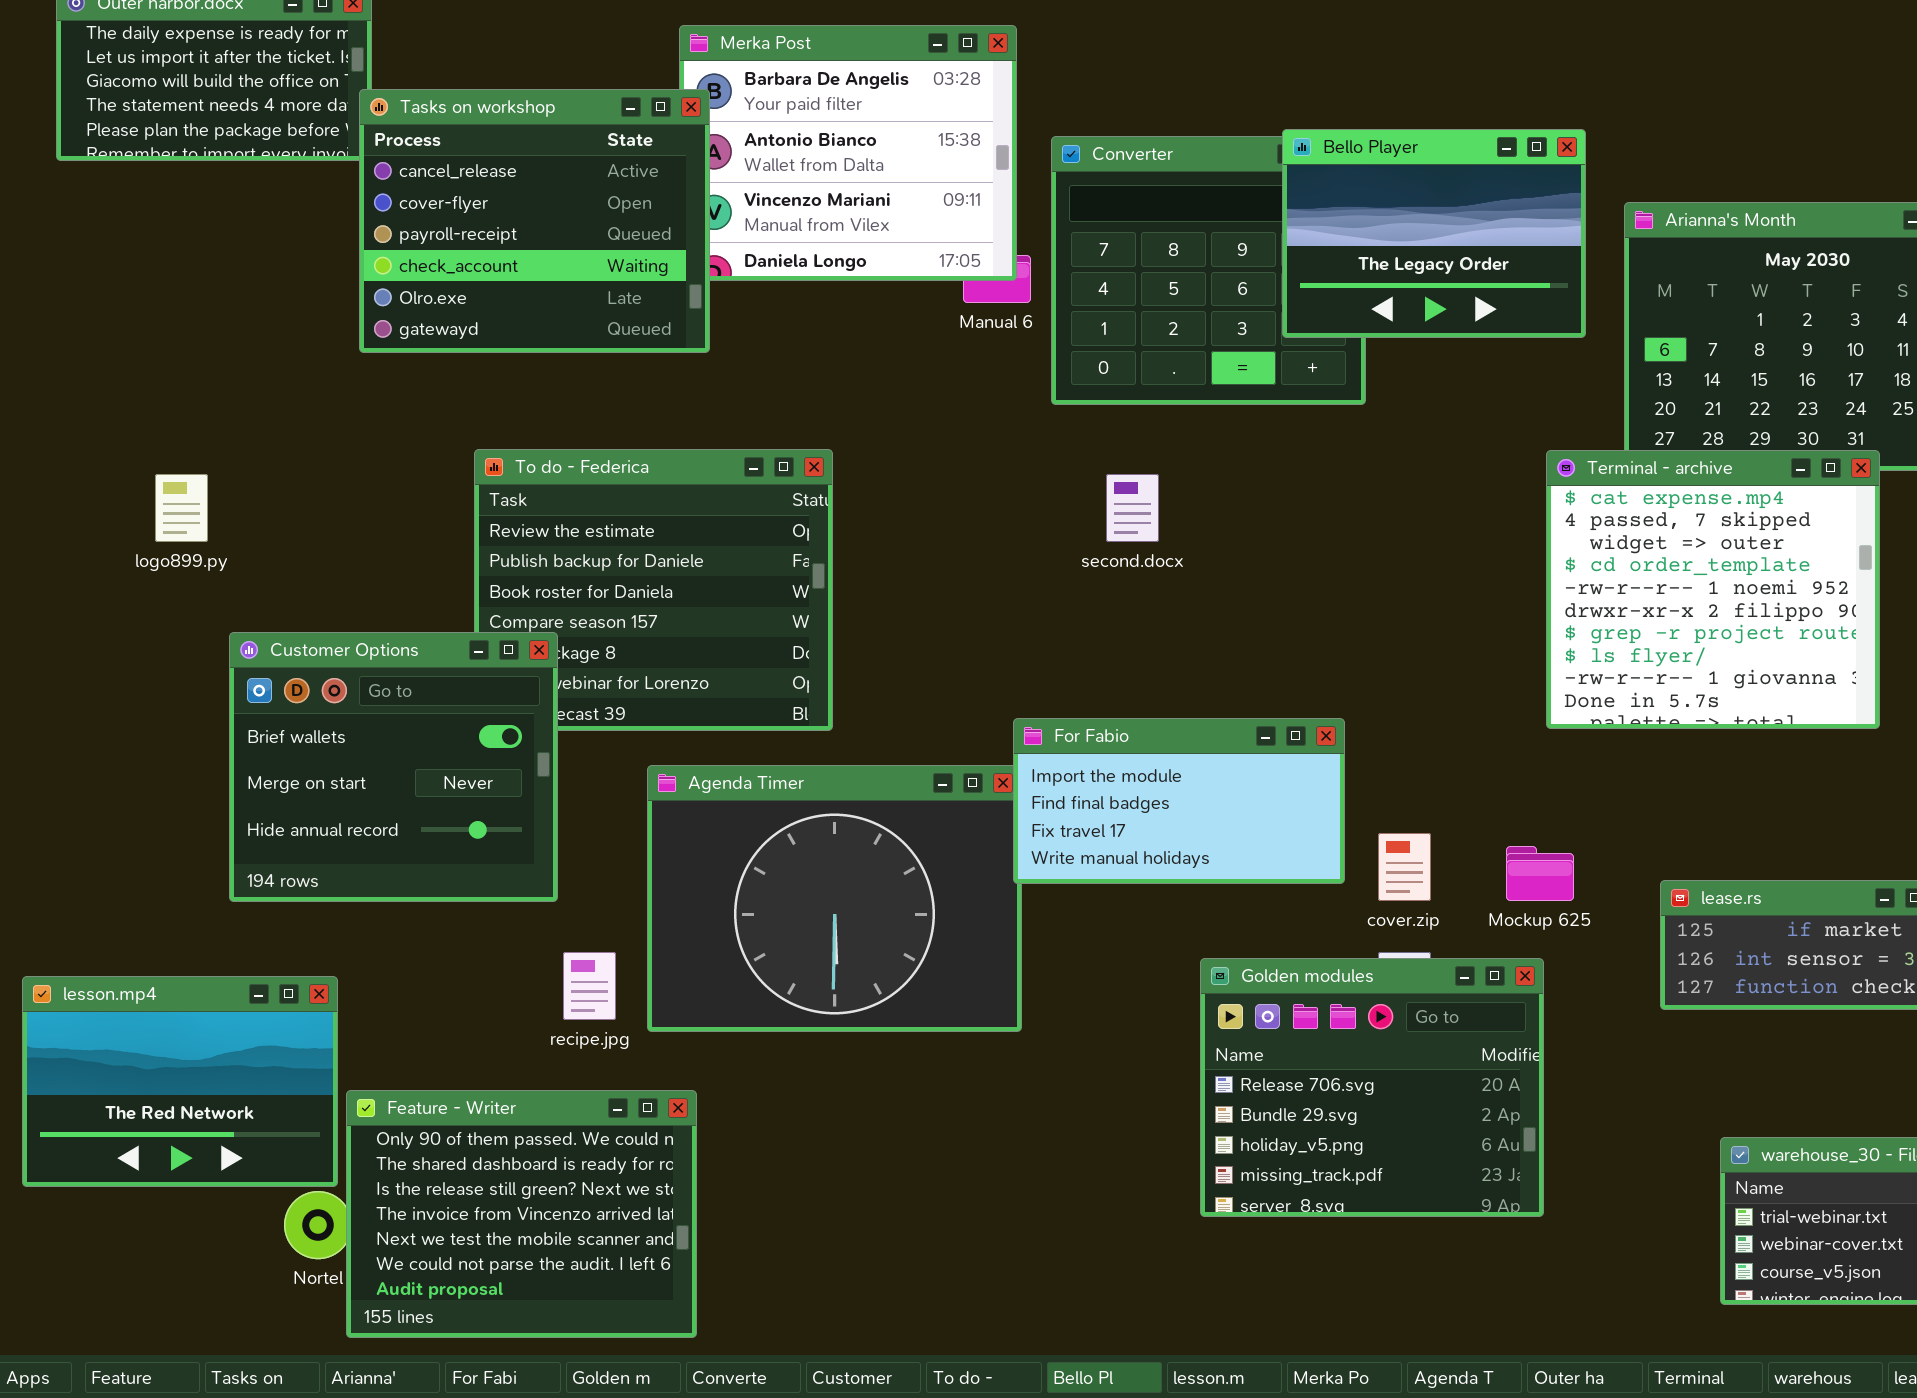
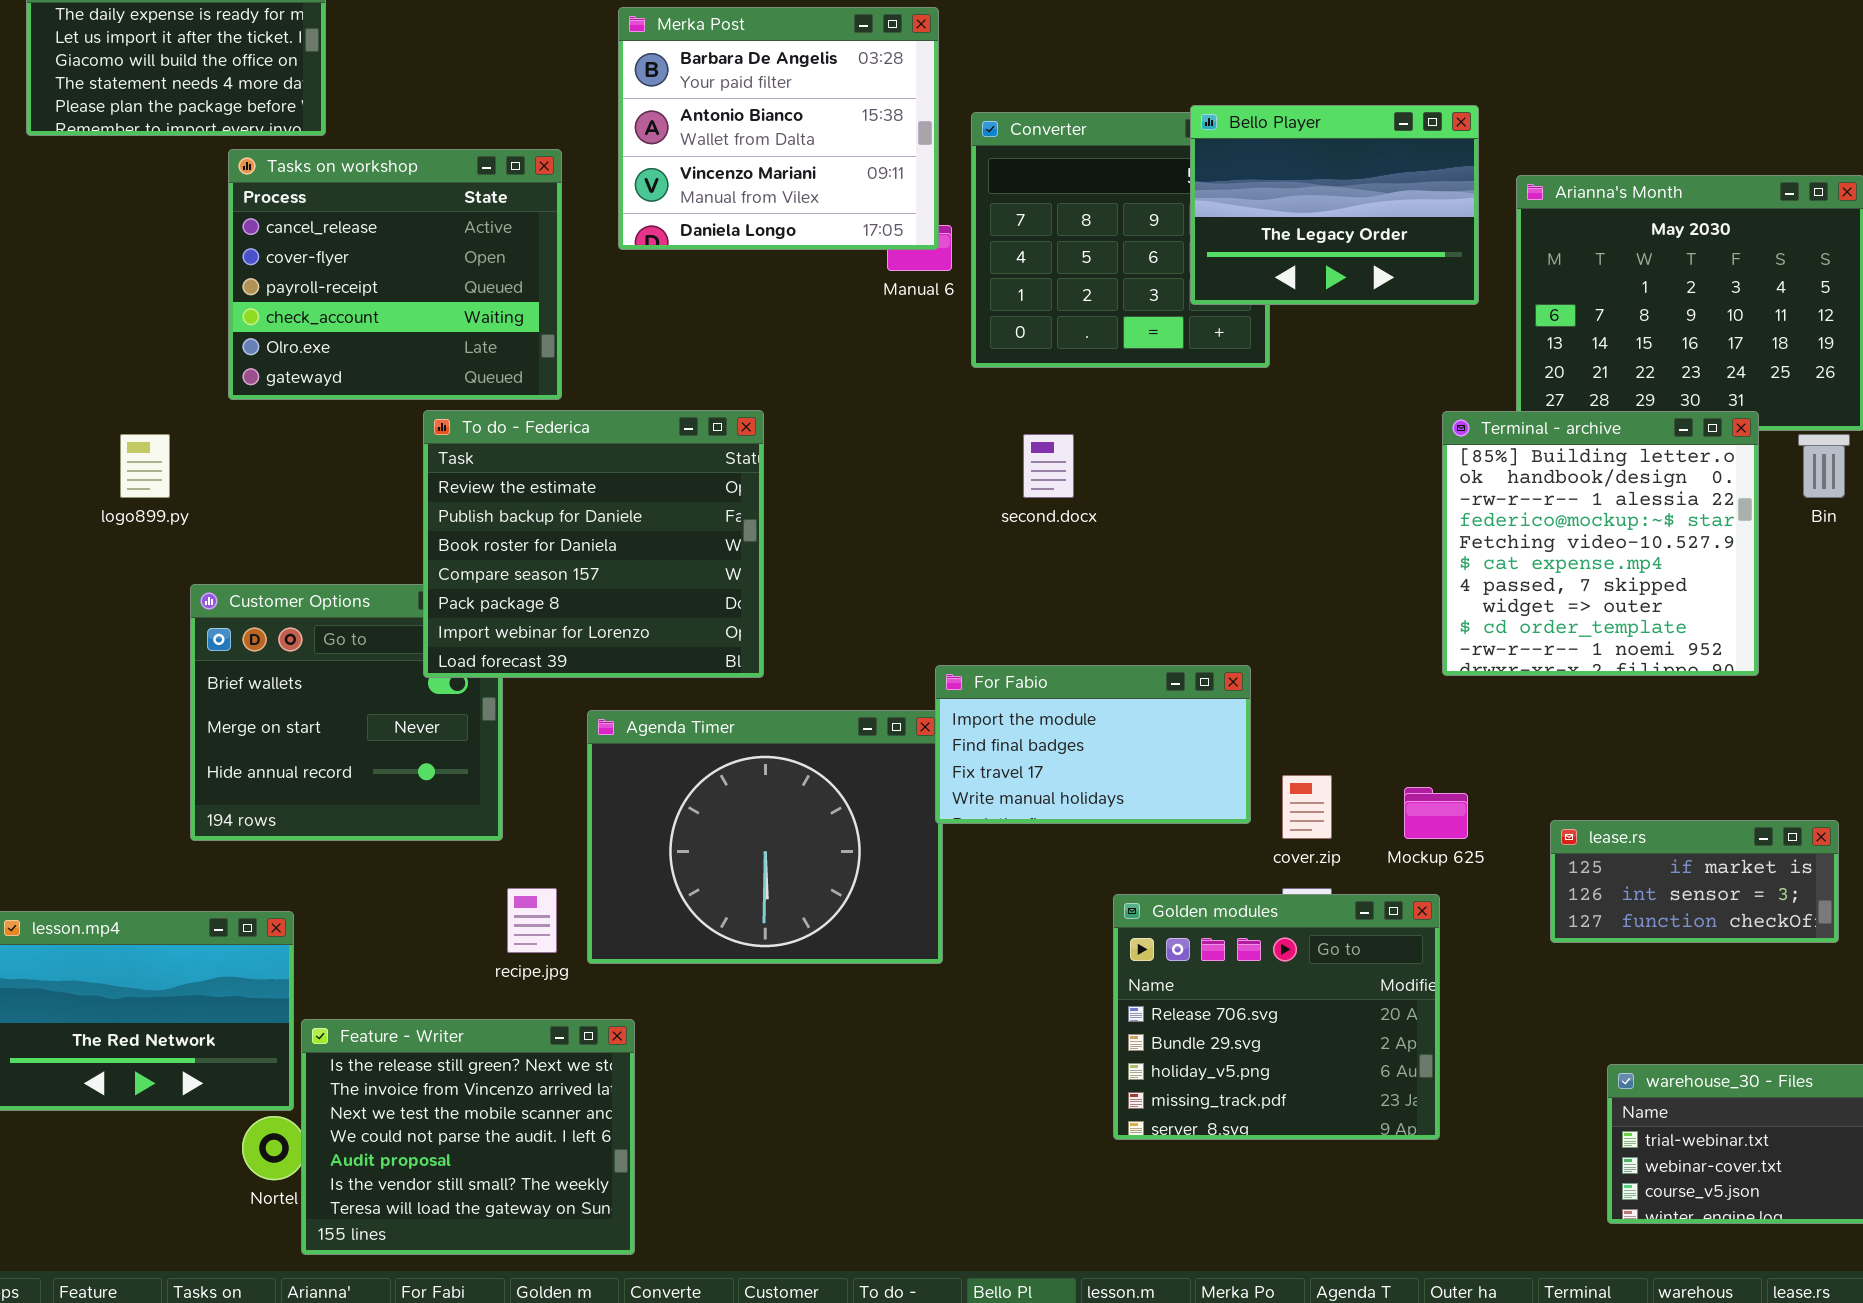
Tasks on workshop: [359,89,710,353] -> [228,149,562,400], moved
To do - Federica: [474,449,833,731] -> [423,410,764,678], raised
Terminal - archive: [1546,450,1880,729] -> [1442,411,1759,676], scrolled up 5 rows
Feature - Writer: [346,1090,697,1338] -> [301,1019,635,1255], scrolled down 2 rows

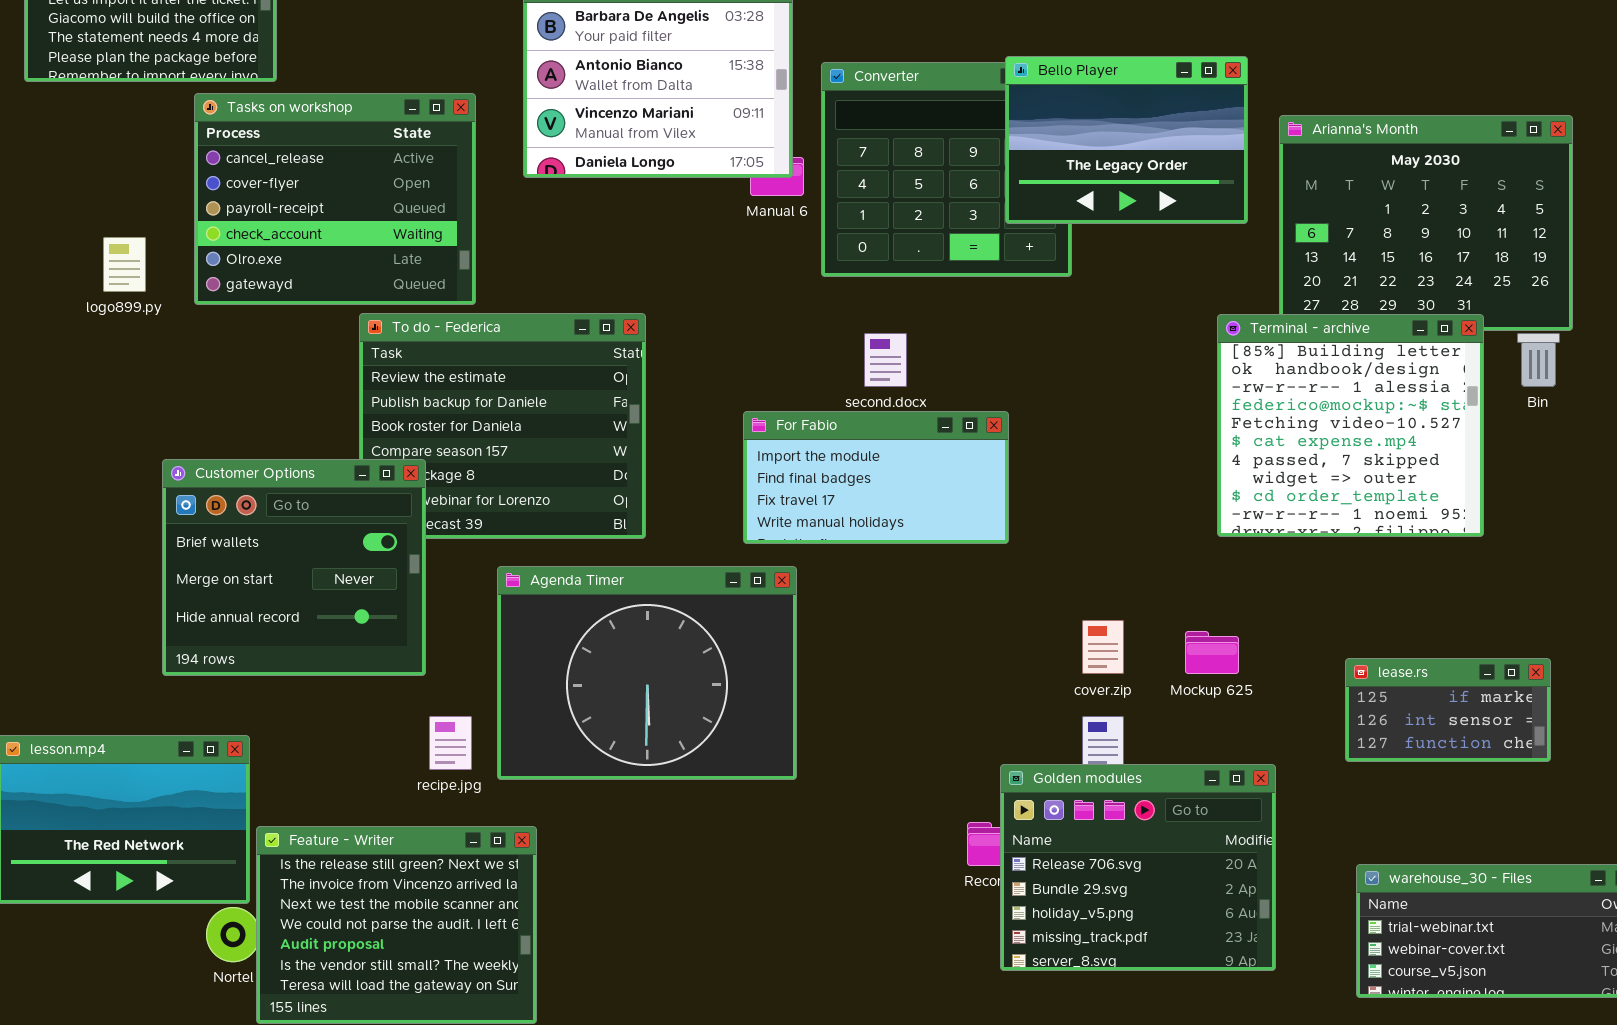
logo899.py: [120,434,170,498] -> [103,237,146,292], moved
Customer Options: [190,584,503,841] -> [162,459,426,676], raised
For Fabio: [935,665,1251,824] -> [743,411,1009,544], moved
lease.rs: [1550,820,1839,943] -> [1345,658,1551,762], resized
Golden modules: [1113,894,1440,1140] -> [1000,764,1276,971], moved

